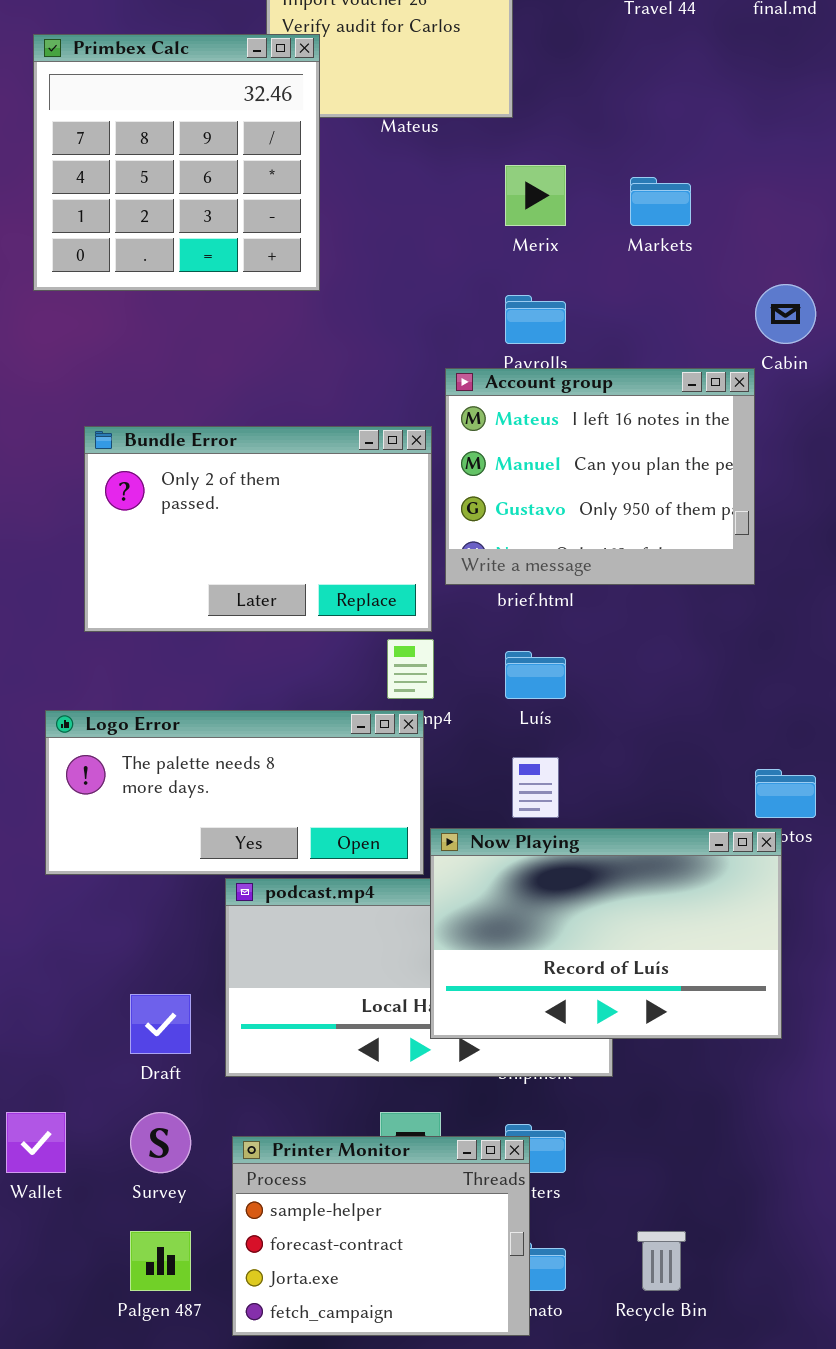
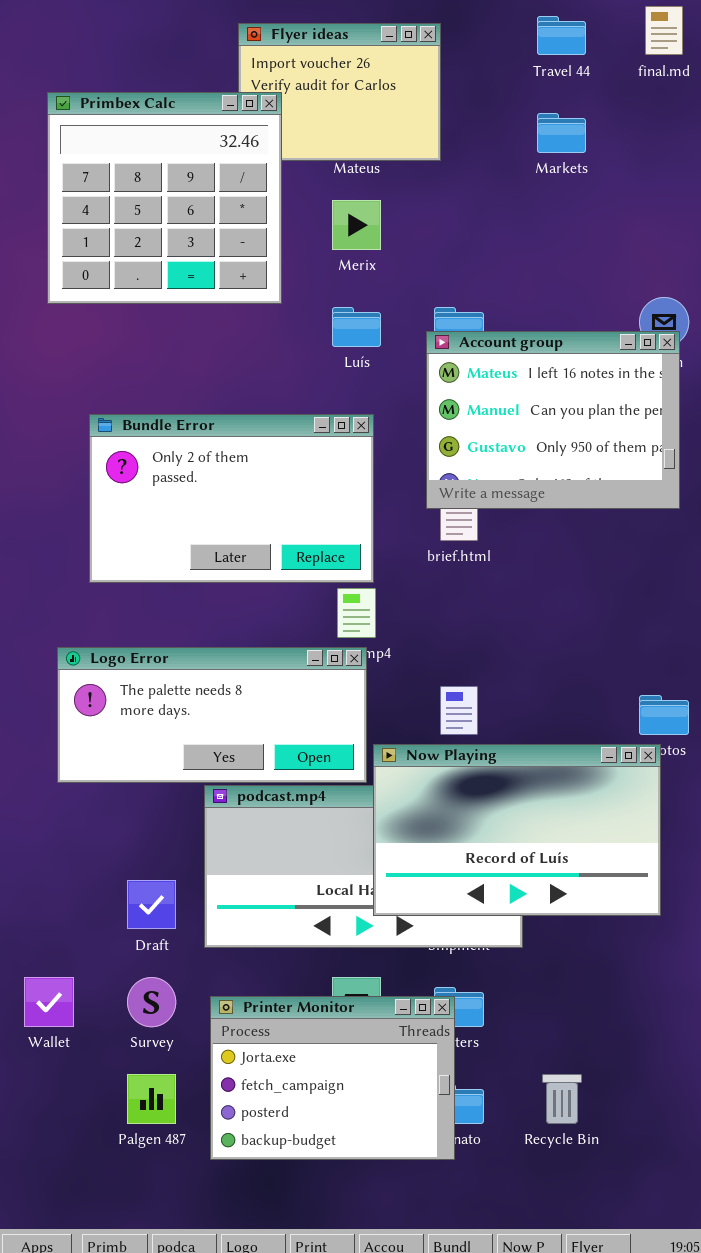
Merix: [505,165,566,226] -> [332,200,381,250], moved
Markets: [630,177,691,226] -> [537,113,586,153], moved
Account group: [445,368,755,585] -> [426,331,680,509], moved
Luís: [505,651,566,699] -> [332,307,381,347], moved
Printer Monitor: [232,1136,530,1336] -> [210,996,455,1160], scrolled down 2 rows

